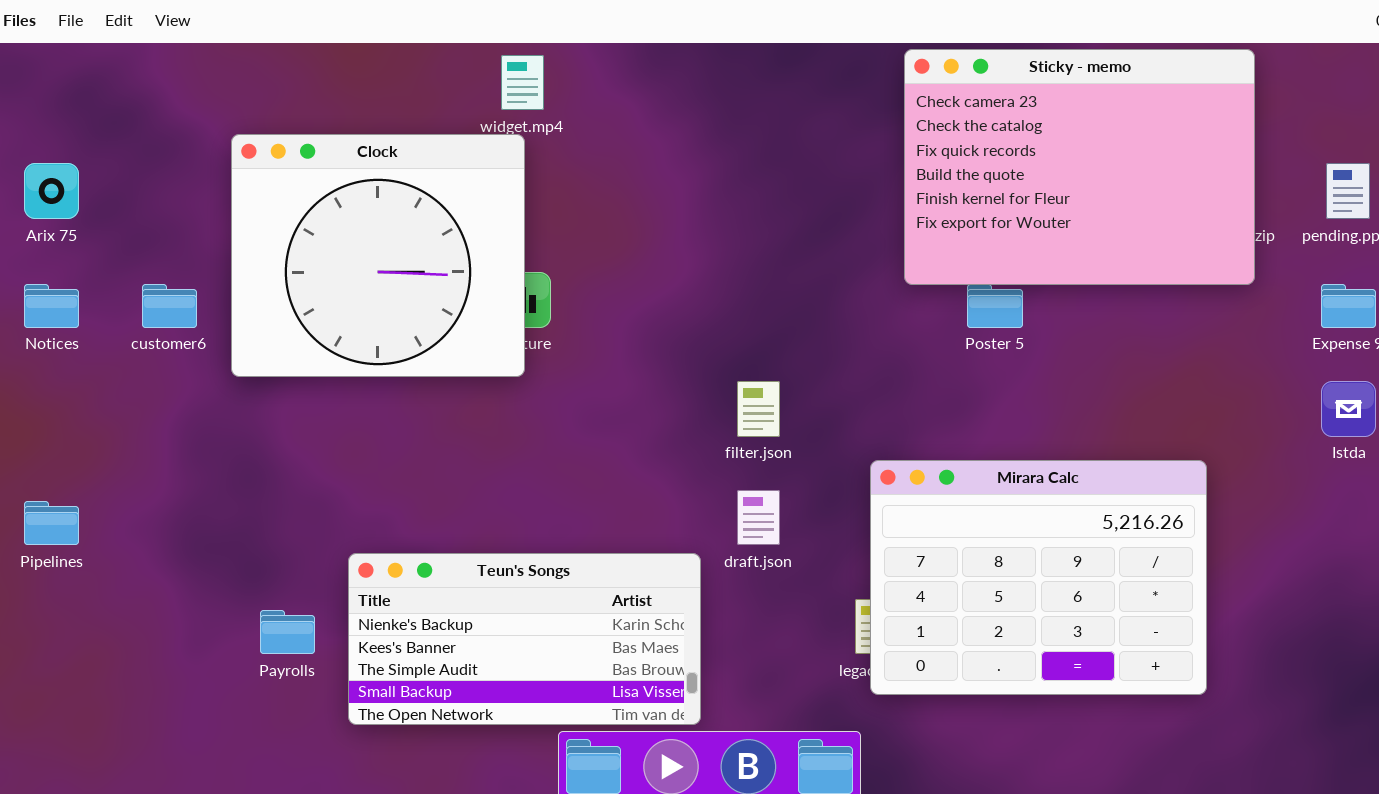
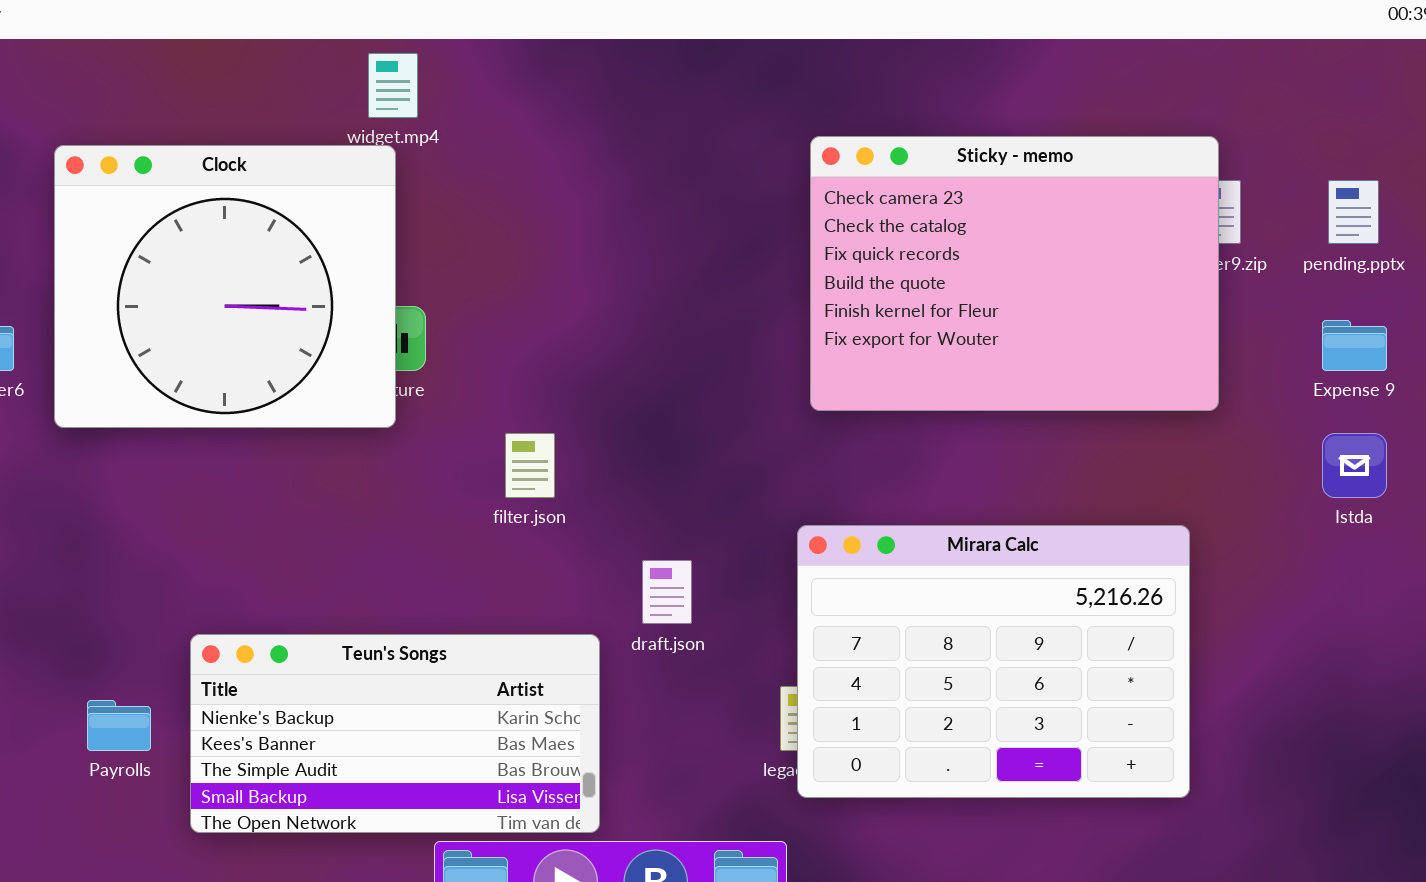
Sticky - memo: [904,49,1255,285] -> [810,136,1219,411], moved
filter.json: [737,381,780,437] -> [505,433,555,498], moved

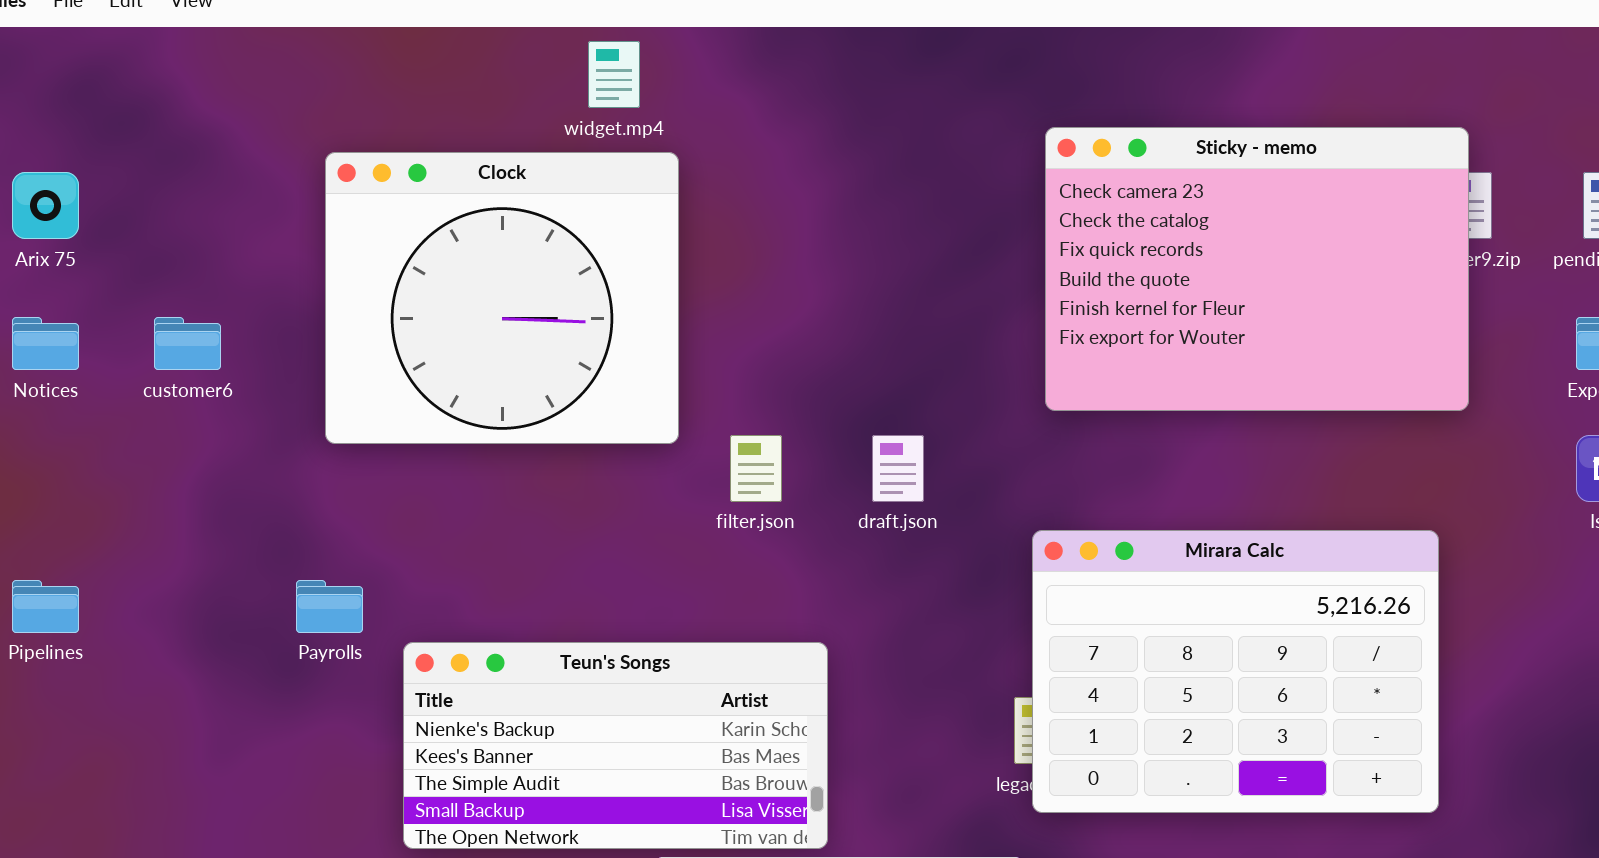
Clock: [54,145,396,428] -> [325,152,679,444], moved
draft.json: [642,560,692,624] -> [872,435,924,502], moved
Payrolls: [87,700,151,751] -> [296,580,363,633], moved

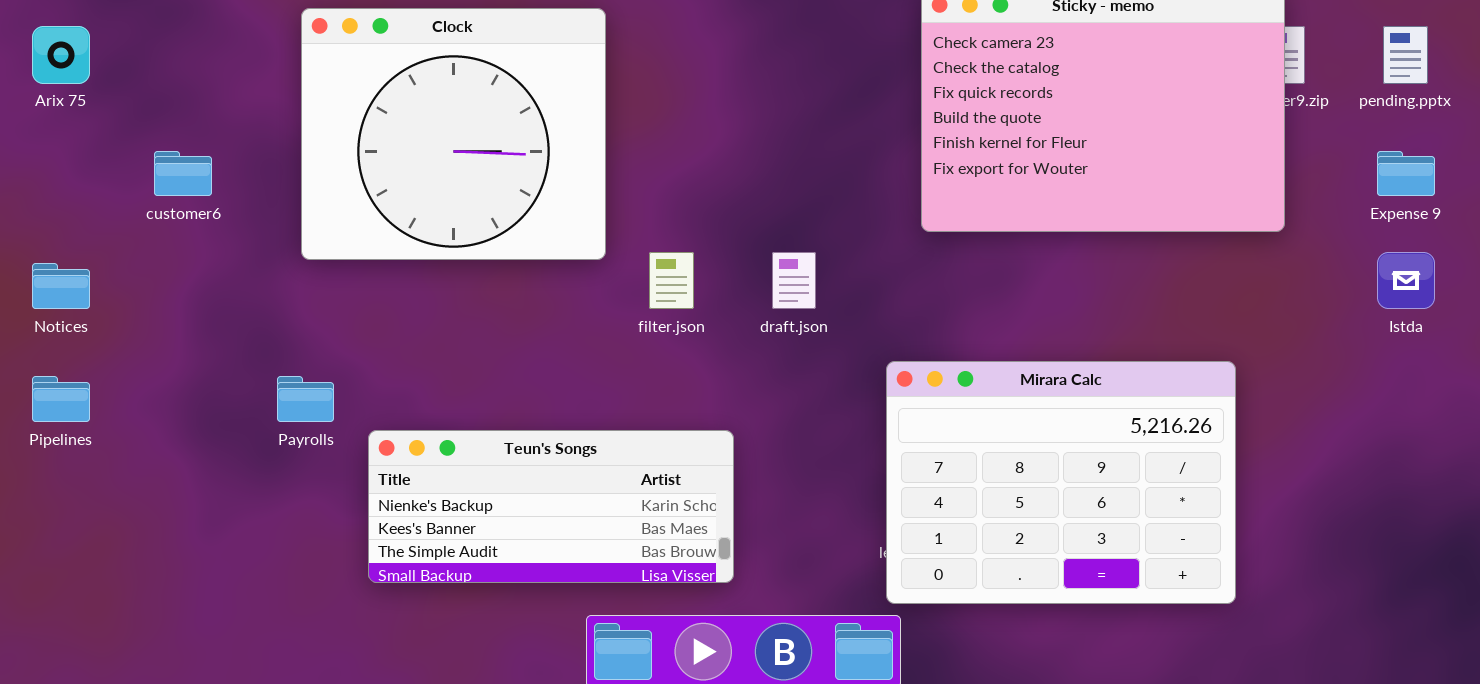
Notices: [12,317,79,370] -> [32,263,90,309], moved
Mirara Calc: [1032,530,1439,813] -> [886,361,1236,604], moved
Teun's Songs: [403,642,828,849] -> [368,430,734,583], resized

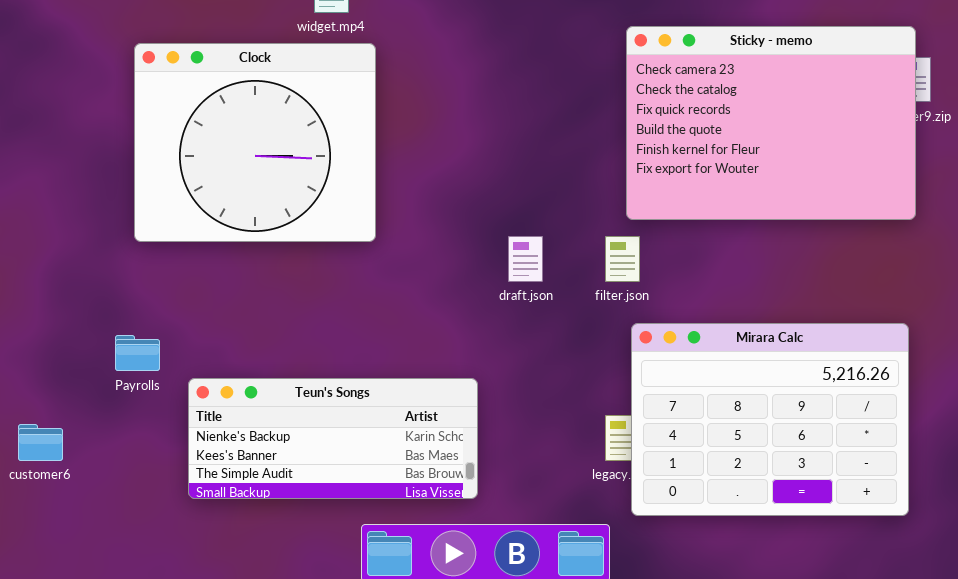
customer6: [154,151,212,196] -> [18,424,63,461], moved
filter.json: [649,252,694,309] -> [605,236,640,282], moved
Mirara Calc: [886,361,1236,604] -> [631,323,909,516], moved

